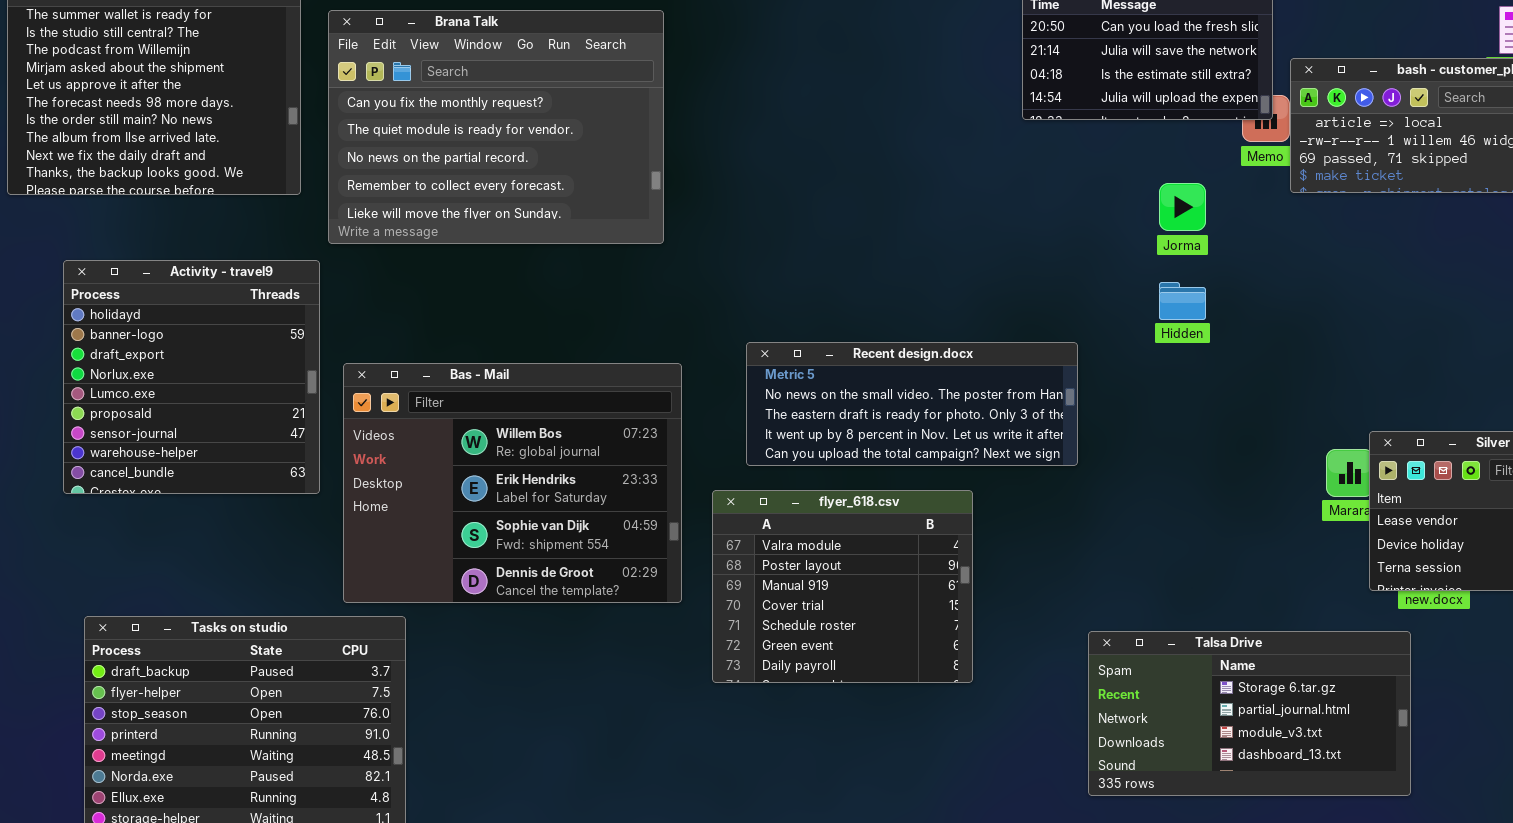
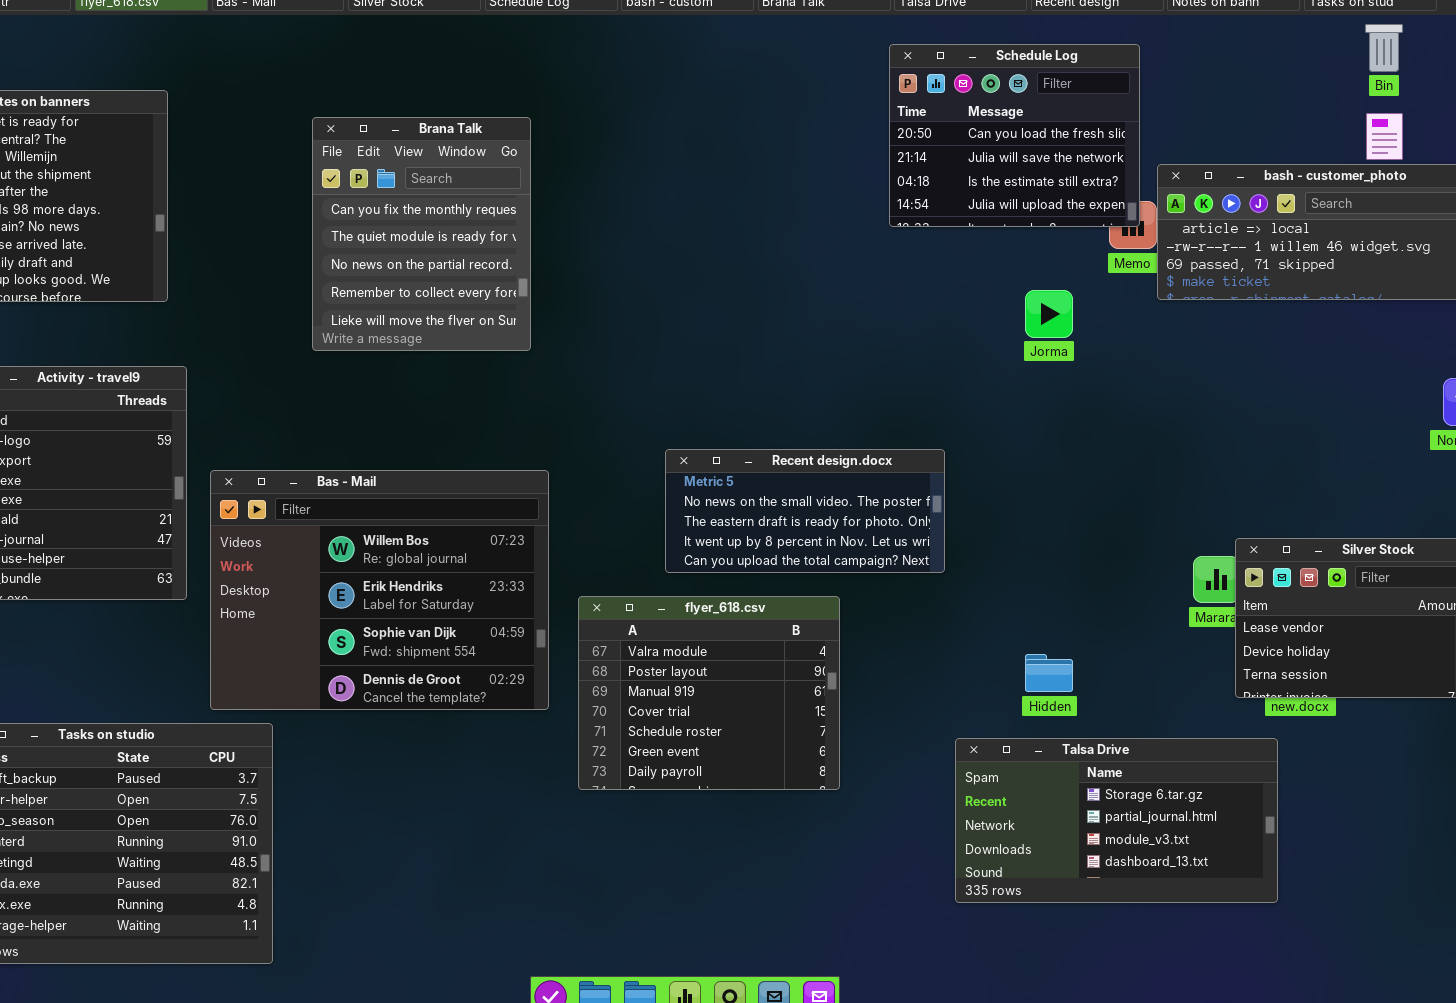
Brana Talk: [328,10,664,244] -> [312,117,531,351], resized
Hidden: [1159,282,1206,320] -> [1025,654,1073,692], moved
Recent design.docx: [746,342,1078,466] -> [665,449,945,573], resized

